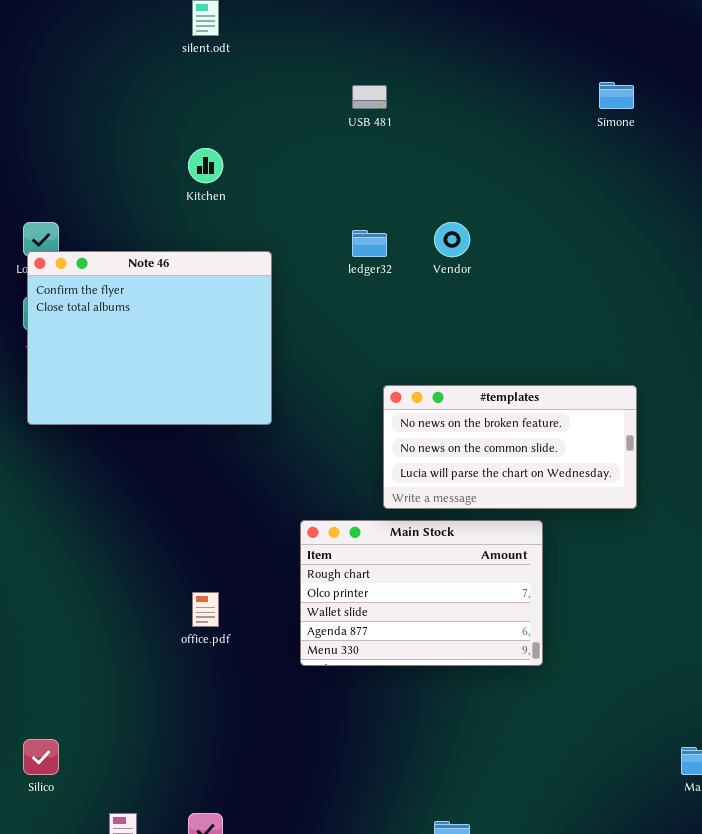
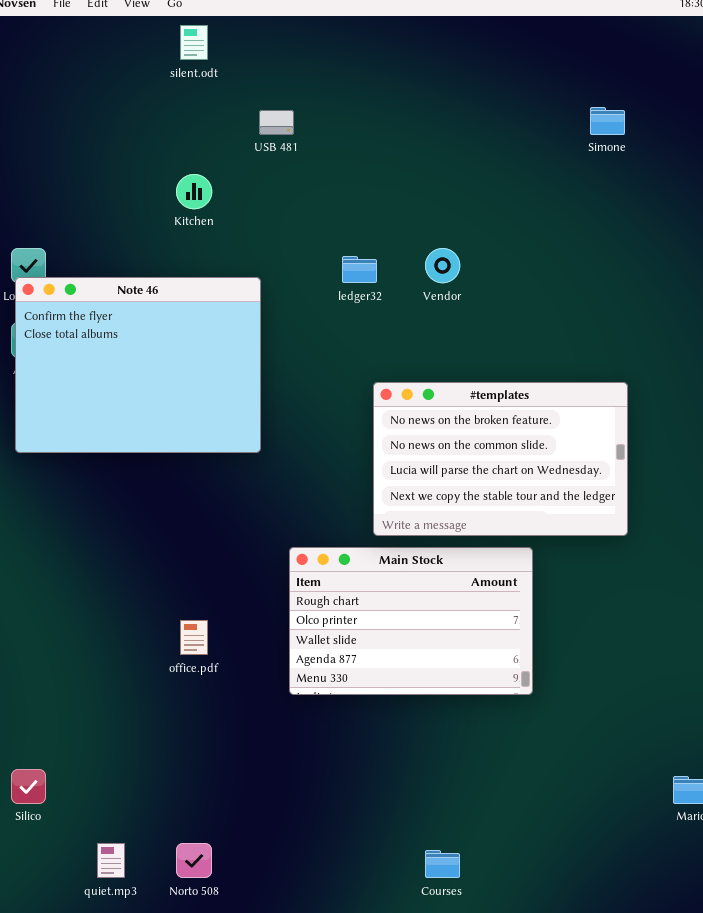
USB 481: [352,85,387,109] -> [259,110,294,135], moved
#templates: [383,385,637,509] -> [373,382,628,536], resized

